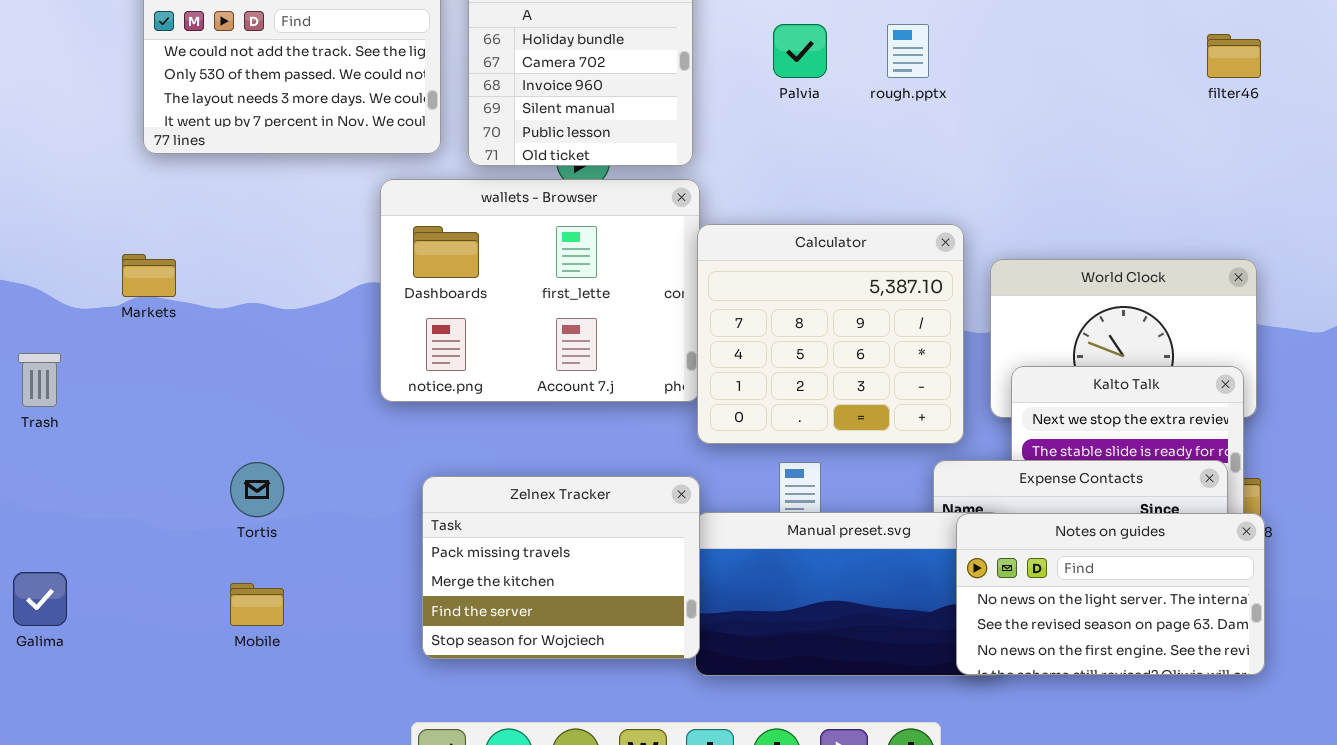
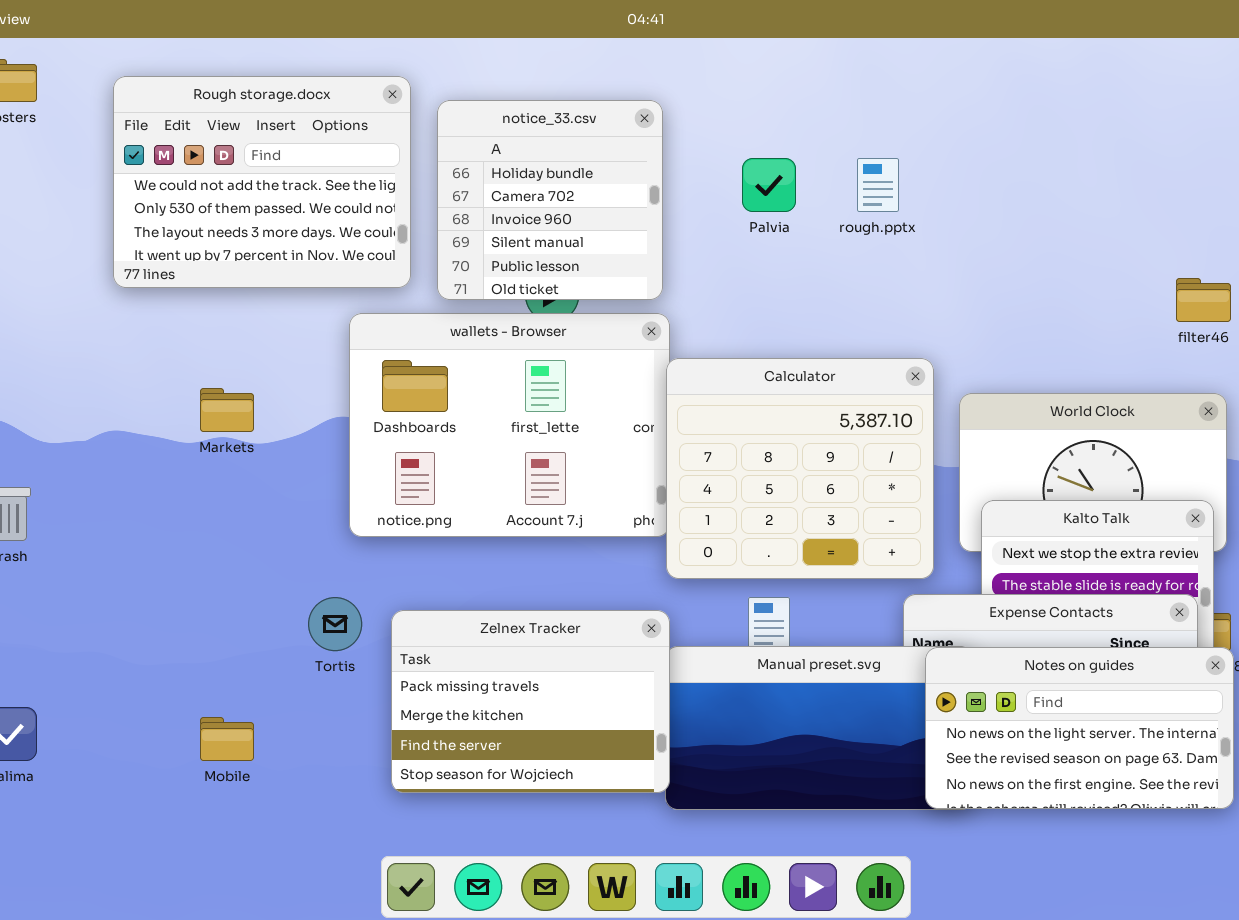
filter46: [1207,34,1261,78] -> [1176,278,1231,322], moved
Markets: [122,254,176,297] -> [200,388,254,432], moved
Tortis: [230,462,284,517] -> [308,597,362,651], moved

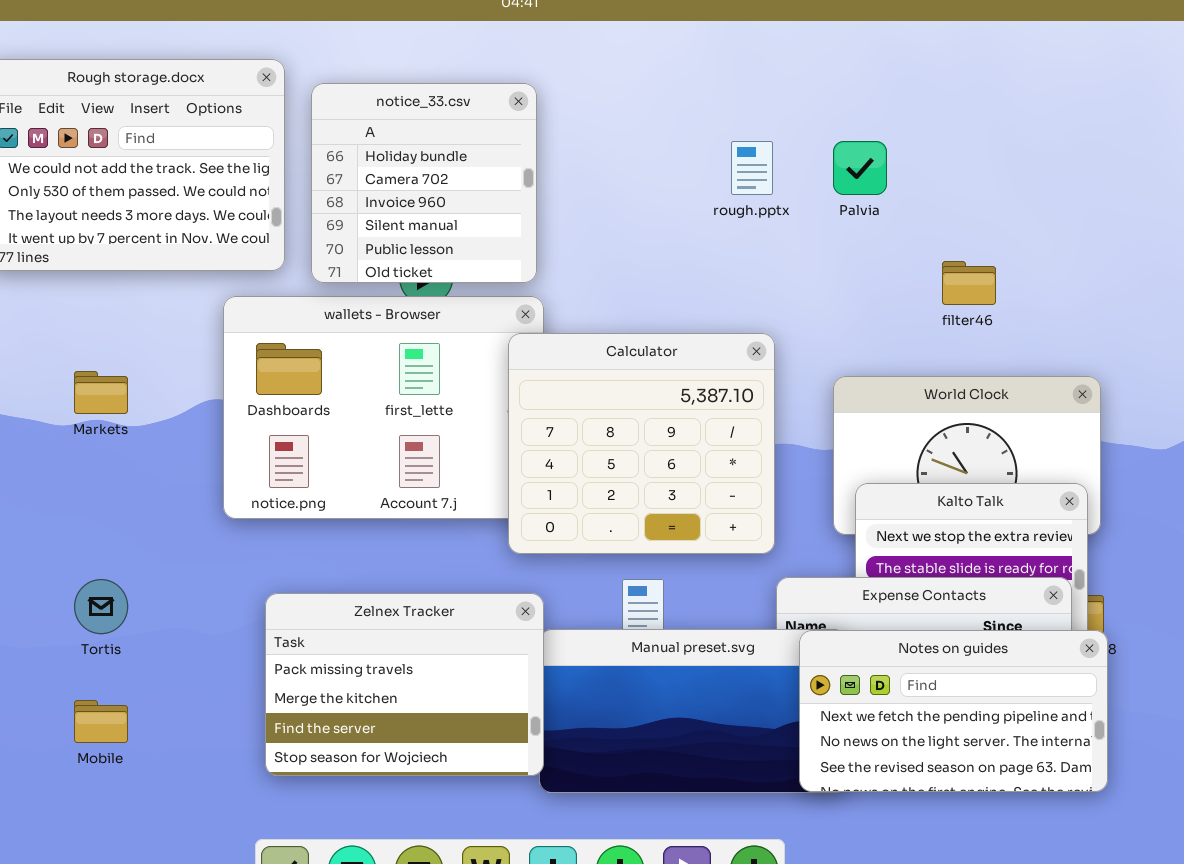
Palvia: [742,158,796,212] -> [833,141,887,195], moved
filter46: [1176,278,1231,322] -> [942,261,996,305], moved
Calculator: [666,358,934,579] -> [508,333,775,554], moved
Tortis: [308,597,362,651] -> [74,579,128,634], moved
Notes on guides: [925,647,1234,809] -> [799,630,1108,792], scrolled up 1 row

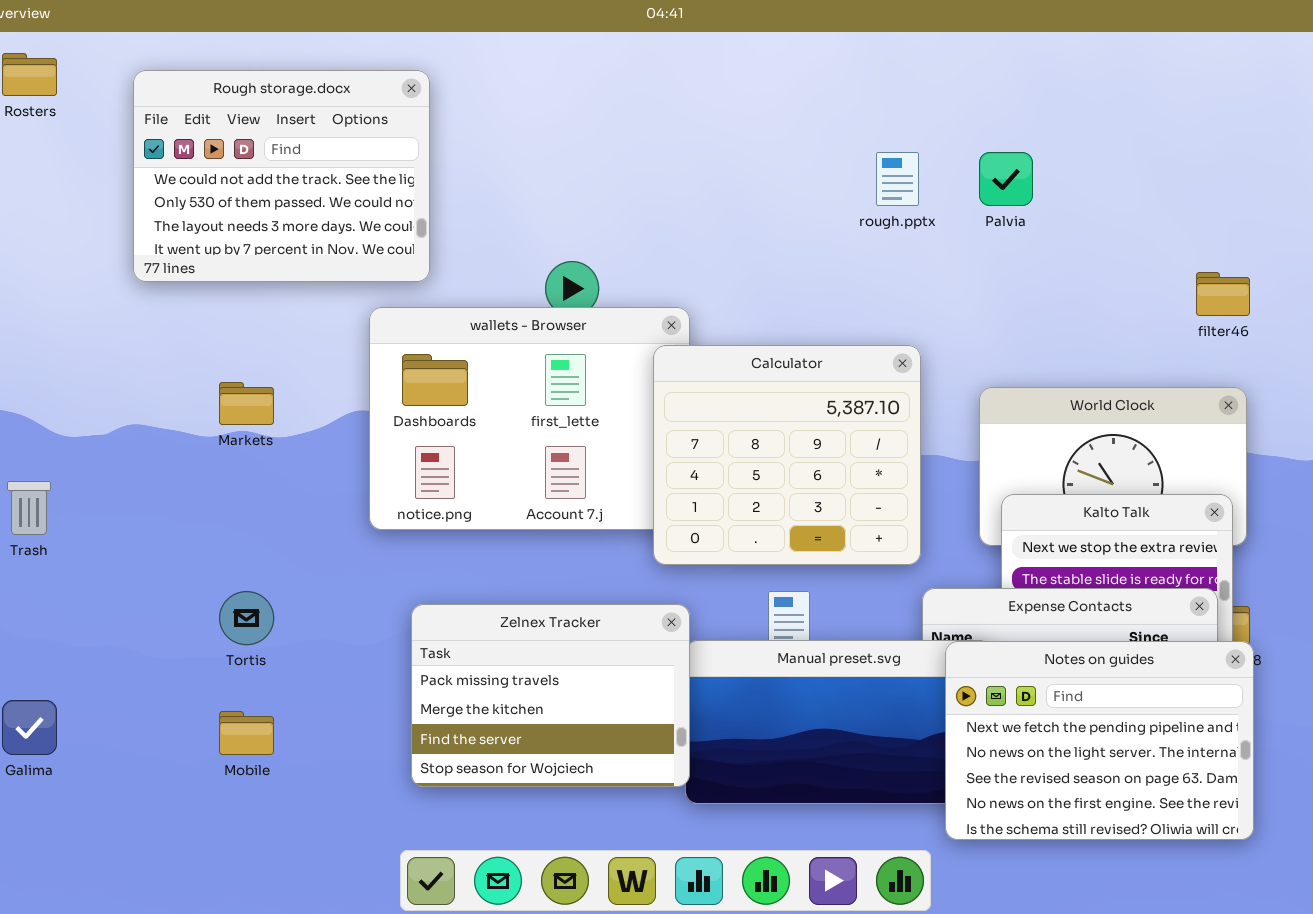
notice_33.csv: [311,83,537,283] -> none, closed
filter46: [942,261,996,305] -> [1196,272,1250,316], moved
Notes on guides: [799,630,1108,792] -> [945,641,1254,840], resized

